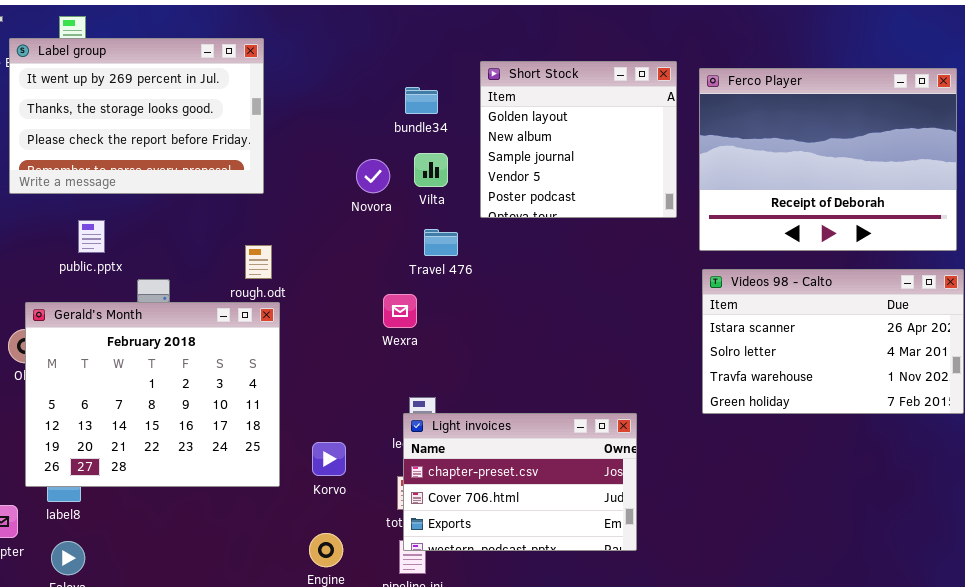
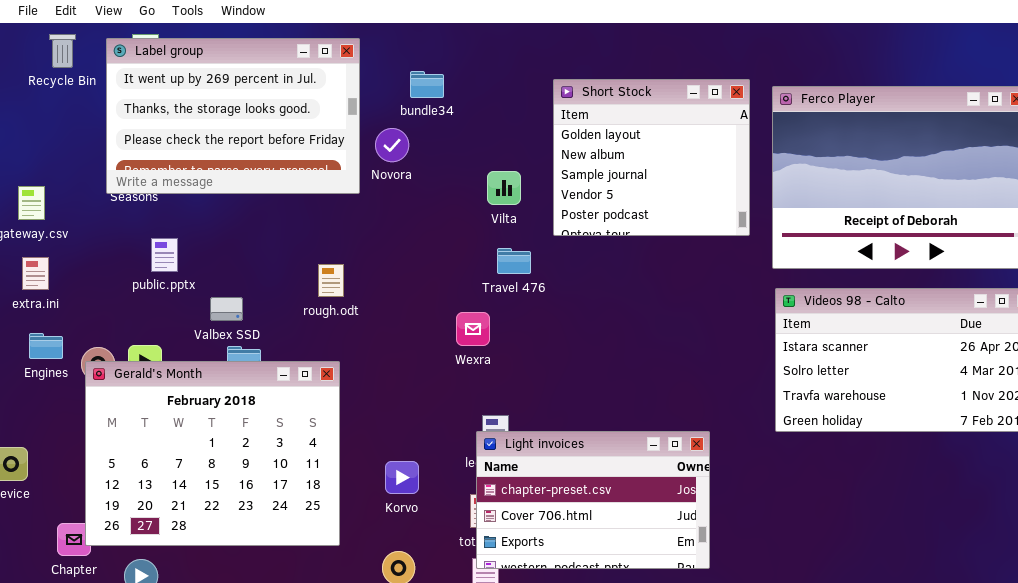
Label group: [9,38,264,194] -> [106,38,360,194], moved
bundle34: [405,87,438,114] -> [410,71,444,98], moved
Novora: [356,159,390,193] -> [375,128,409,162], moved
Gerald's Month: [25,302,280,487] -> [85,361,340,546], moved

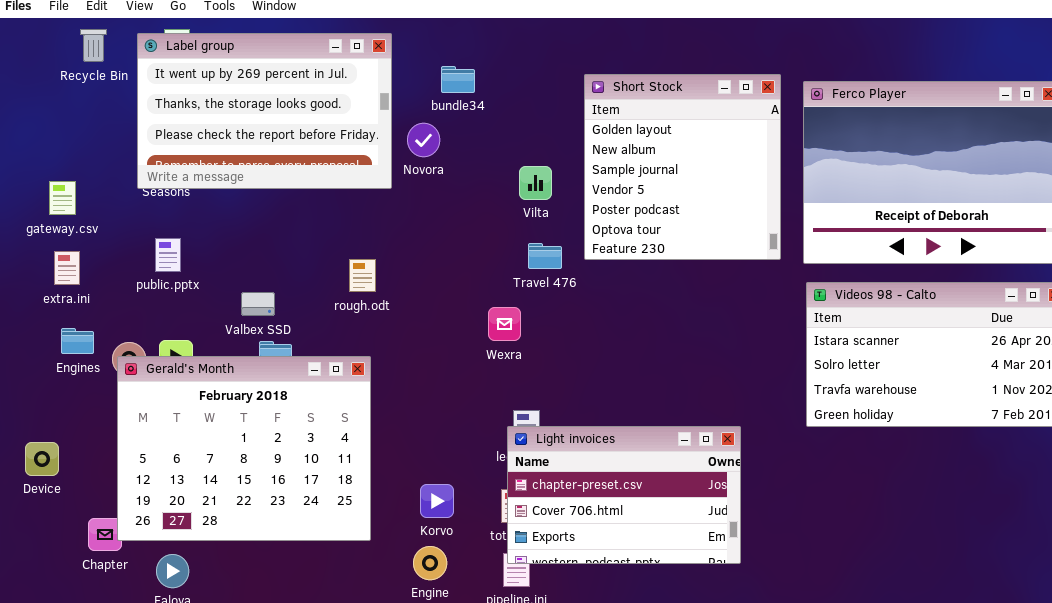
Short Stock: [553,79,750,236] -> [584,74,781,260], resized
public.pptx: [151,238,178,272] -> [155,238,181,272], moved
Korvo: [385,461,419,494] -> [420,484,454,518], moved

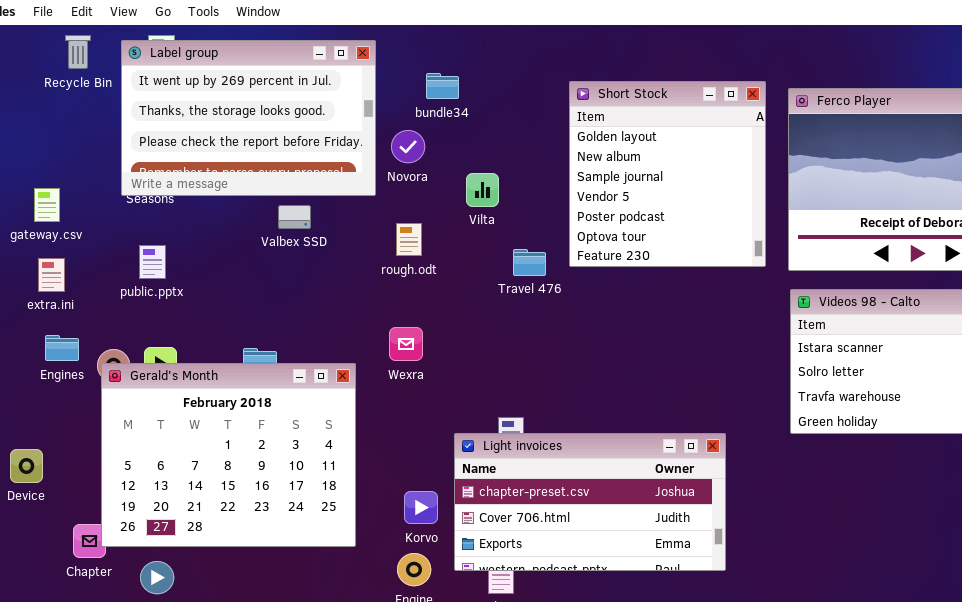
Vilta: [519,166,552,200] -> [466,173,499,207], moved
rough.odt: [349,259,376,292] -> [396,223,422,256], moved
Valbex SSD: [241,292,275,316] -> [278,205,311,229], moved
Wexra: [488,307,521,341] -> [389,327,423,361], moved
Light invoices: [507,426,741,564] -> [454,433,726,571], resized

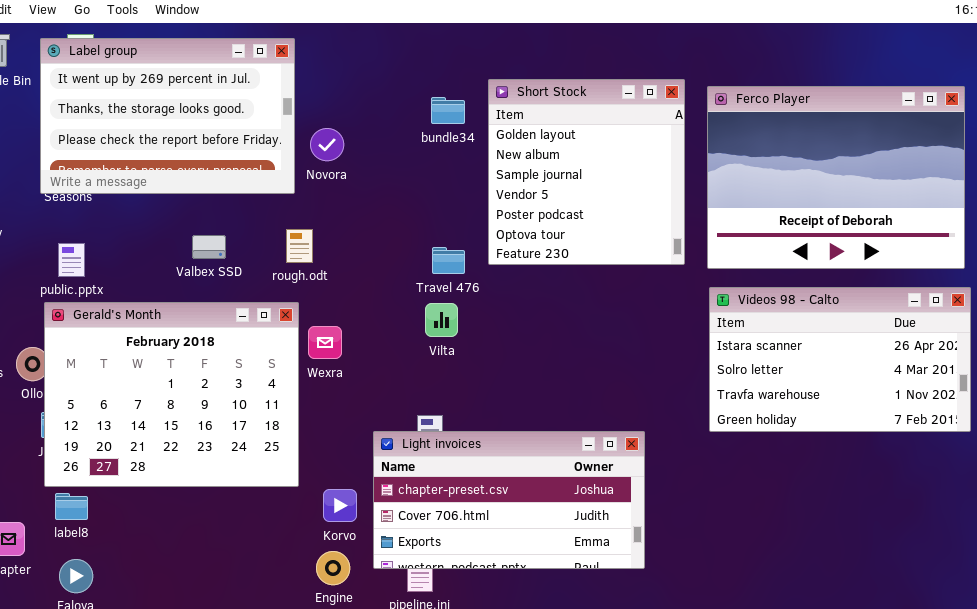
bundle34: [426,73,459,99] -> [431,97,465,124], moved
Vilta: [466,173,499,207] -> [425,303,458,337], moved
Valbex SSD: [278,205,311,229] -> [192,235,226,259], moved
rough.odt: [396,223,422,256] -> [286,229,313,263], moved
Gerald's Month: [101,363,356,547] -> [44,302,299,487], moved

